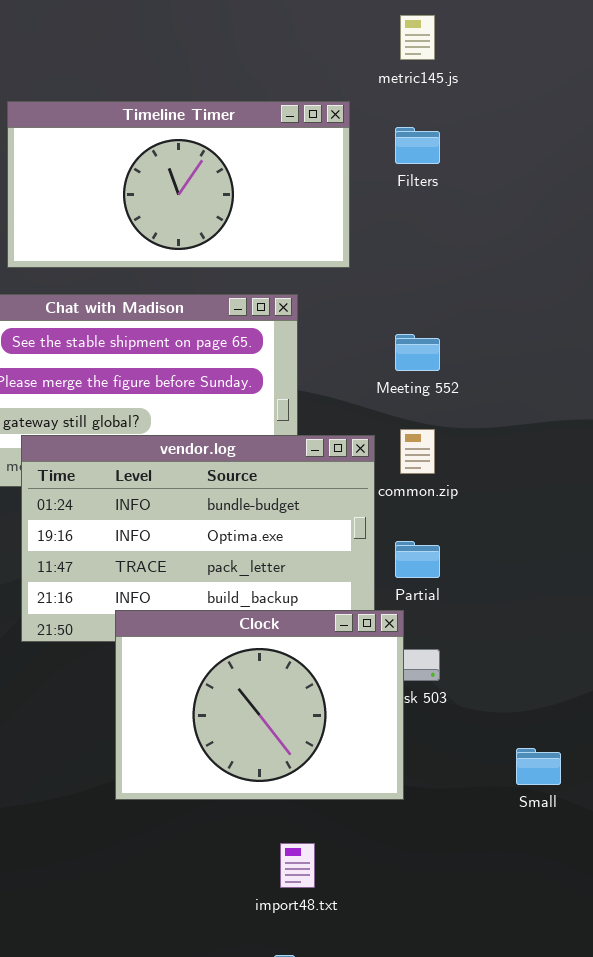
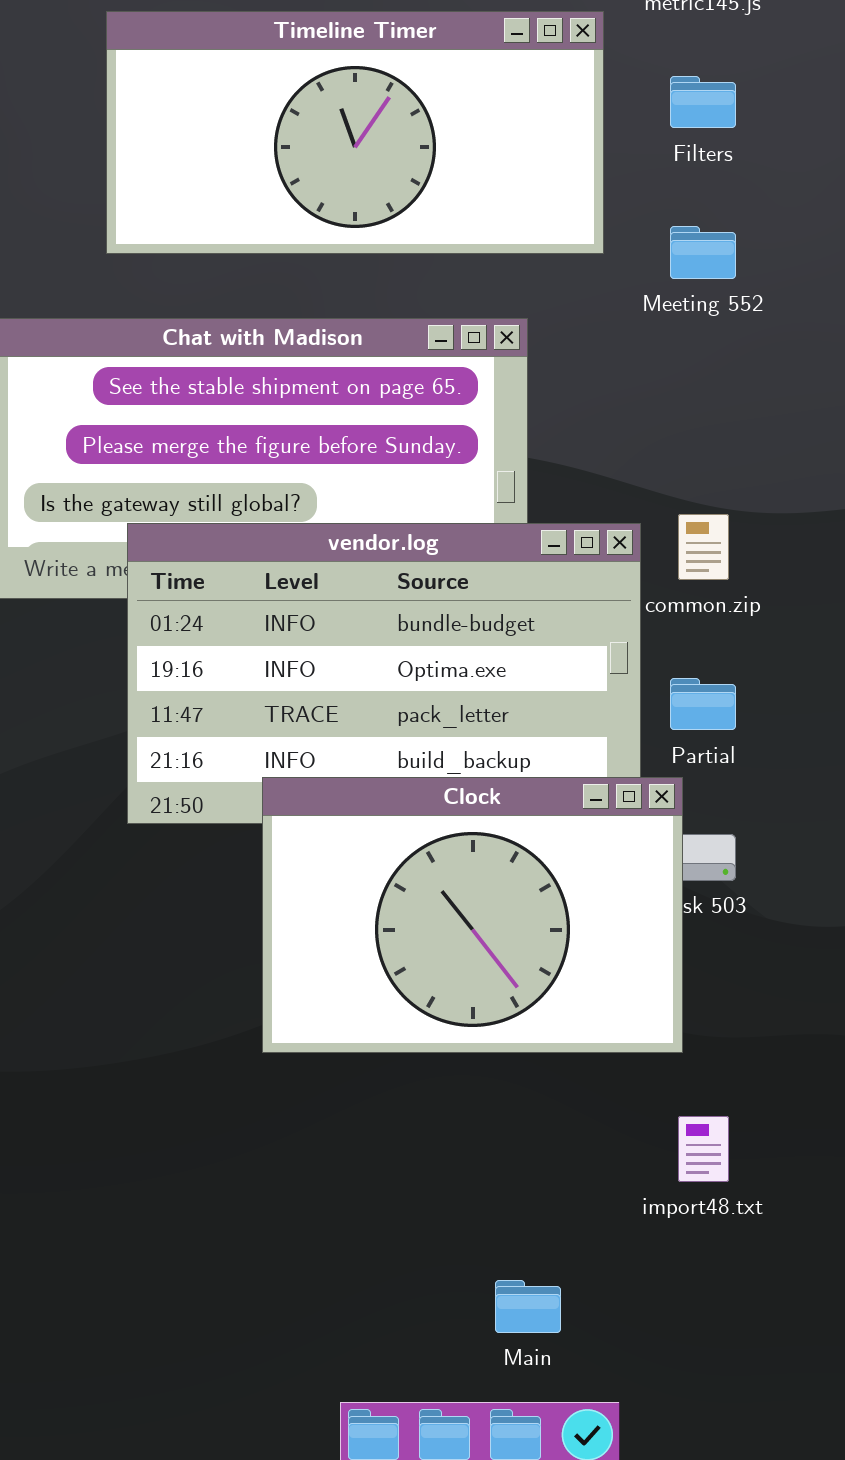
Timeline Timer: [7,101,350,268] -> [106,11,604,254], moved
Meeting 552: [395,334,440,371] -> [670,226,736,279], moved
import48.txt: [280,843,315,888] -> [678,1116,729,1182], moved

